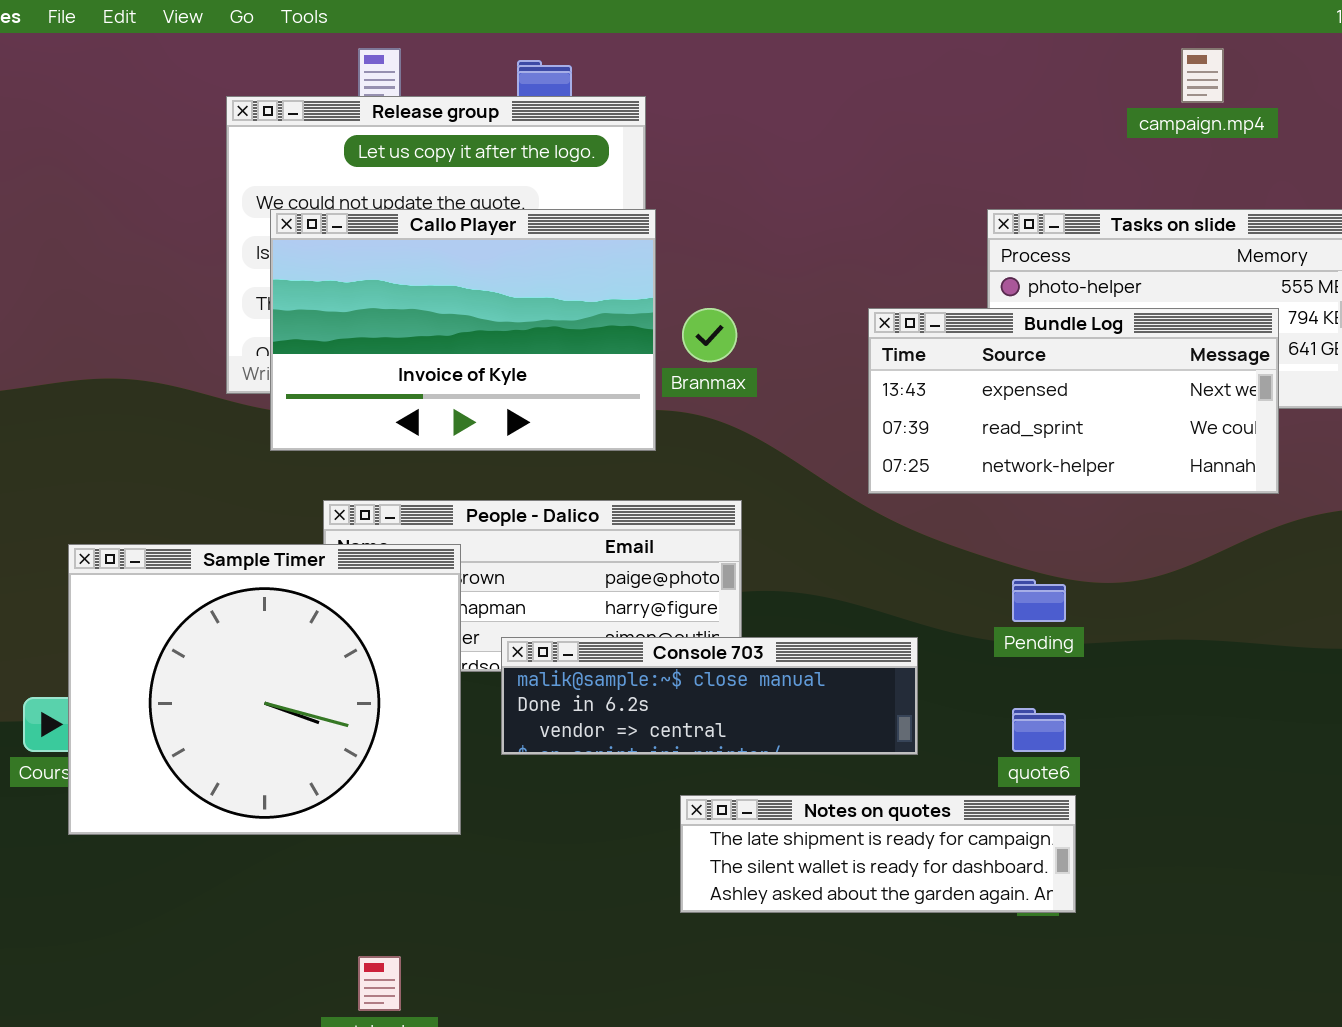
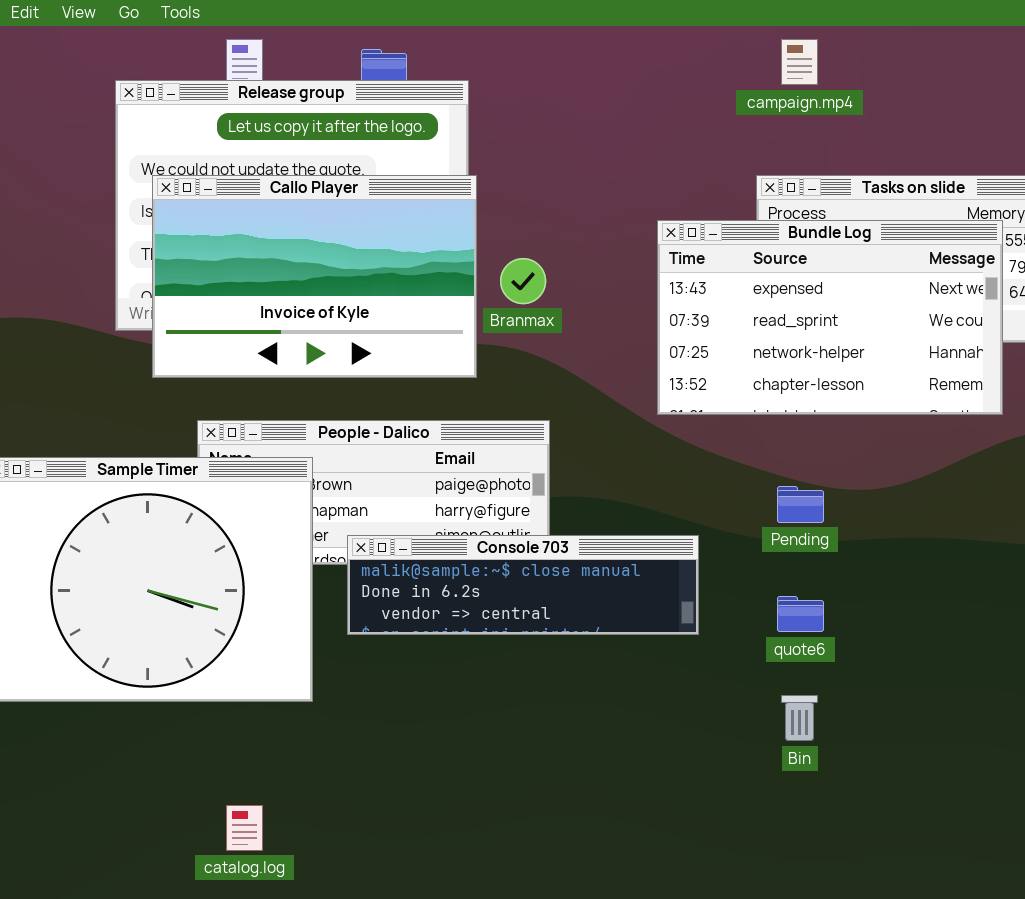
campaign.mp4: [1181,48,1224,103] -> [781,39,818,85], moved
Bundle Log: [868,308,1279,494] -> [657,220,1003,415], resized
Notes on quotes: [680,795,1076,913] -> none, closed

